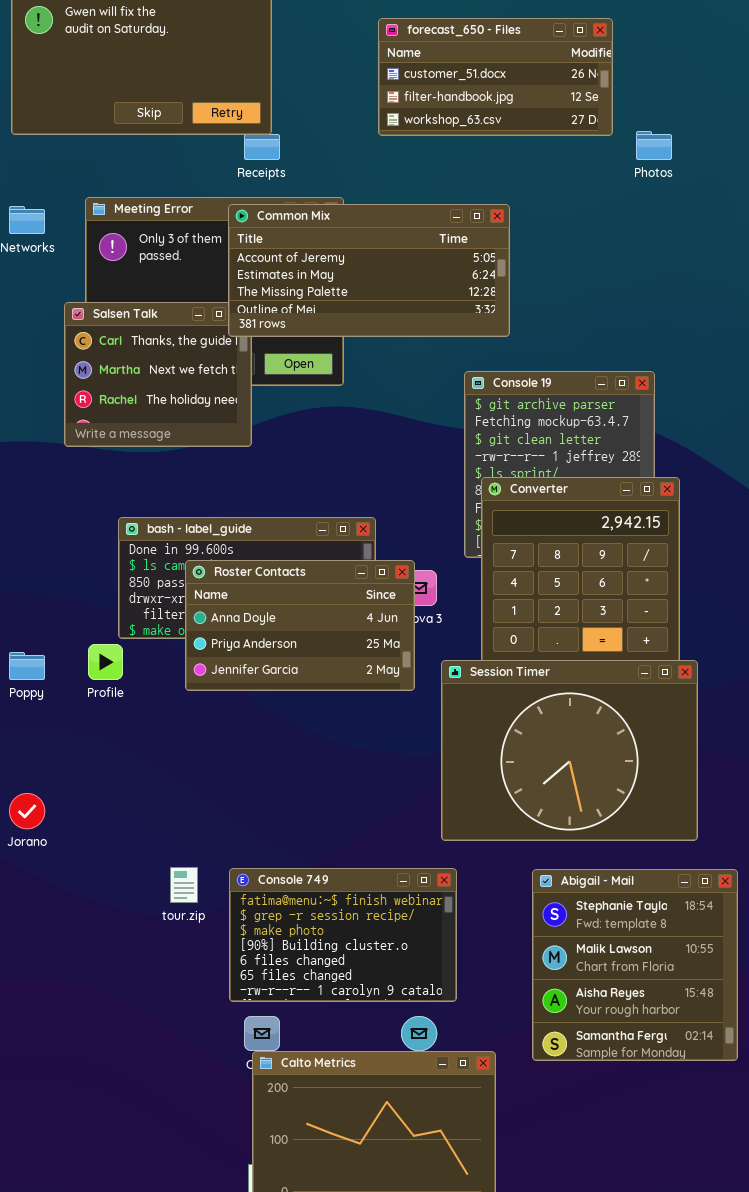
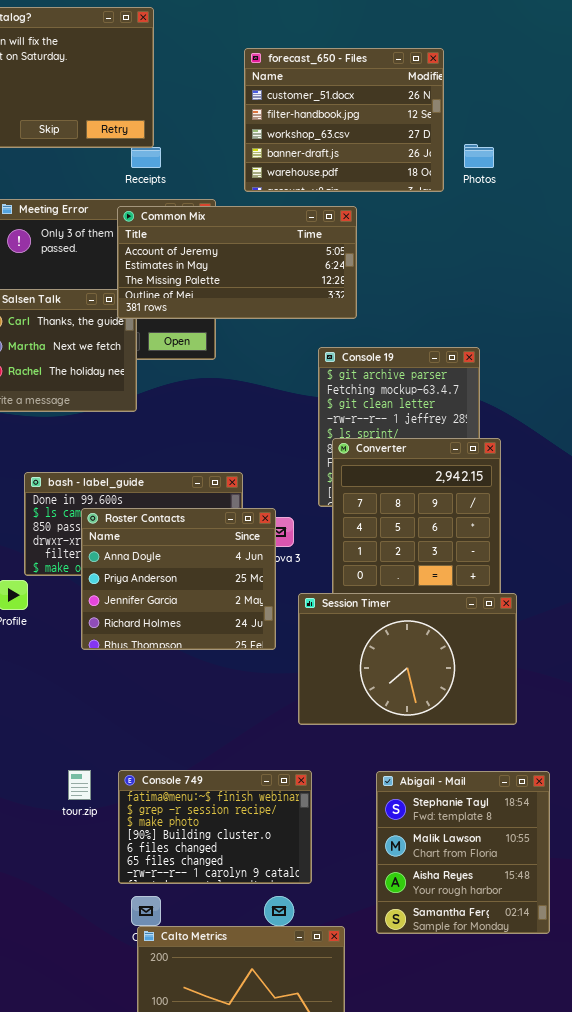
forecast_650 - Files: [378,18,613,136] -> [244,48,444,192], resized
Roster Contacts: [185,560,415,691] -> [81,508,276,650], resized
Session Timer: [441,660,698,841] -> [298,593,517,725], resized

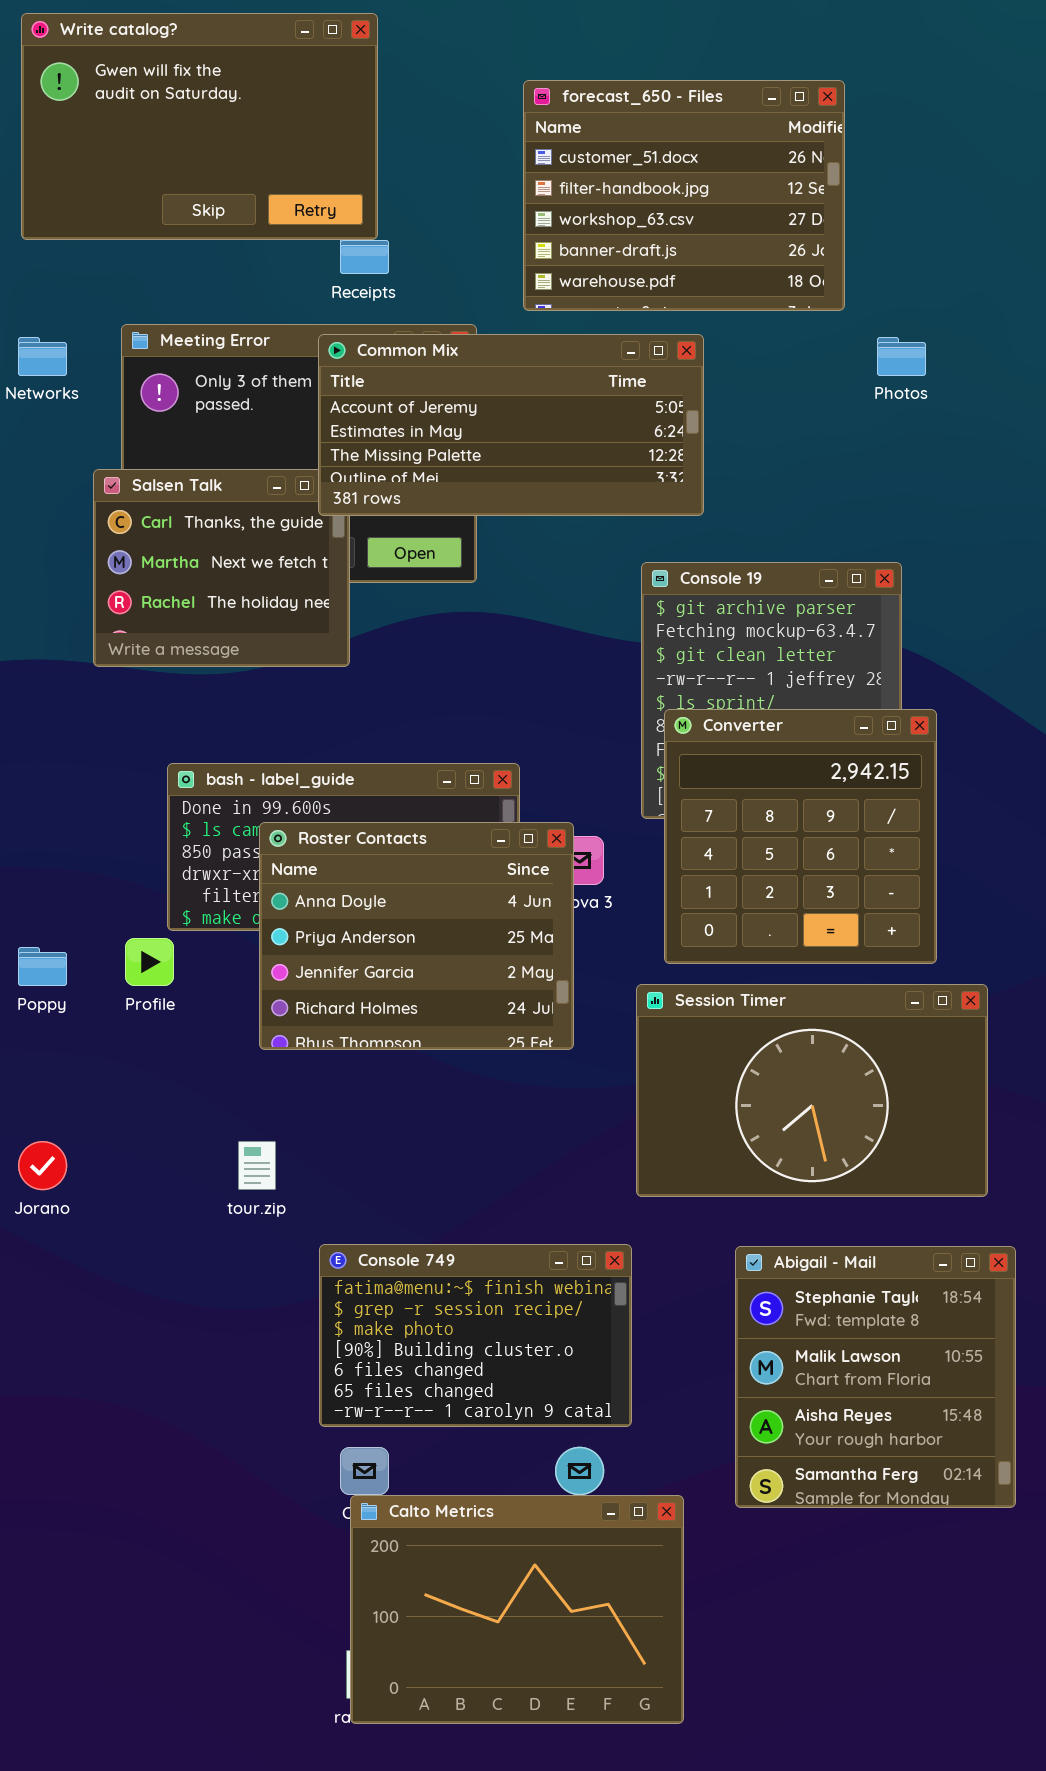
Photos: [464,144,494,168] -> [877,337,926,376], moved
Session Timer: [298,593,517,725] -> [636,984,988,1197], moved
tour.zip: [68,770,91,800] -> [238,1141,276,1190], moved

